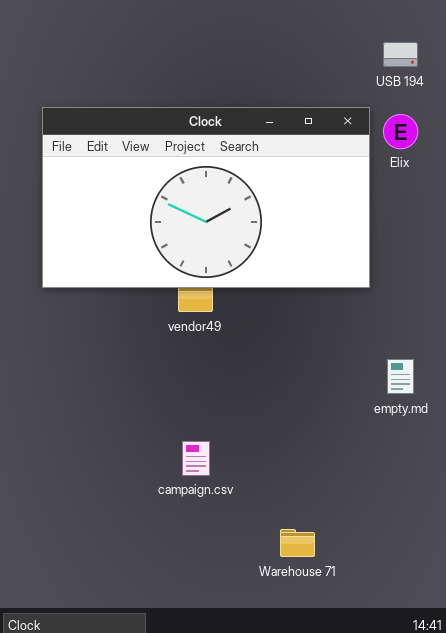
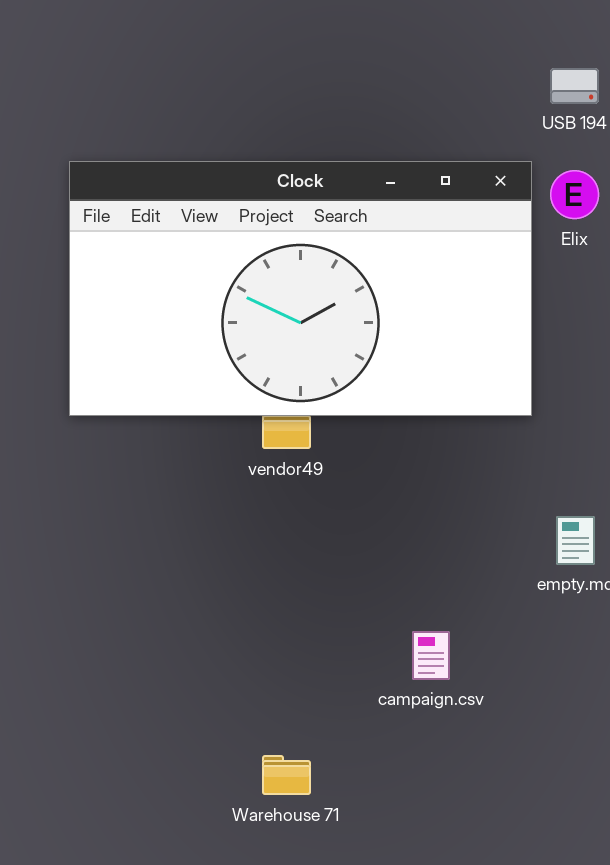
campaign.csv: [182,441,210,476] -> [412,631,450,680], moved
Warehouse 71: [280,529,315,557] -> [262,755,311,795], moved

